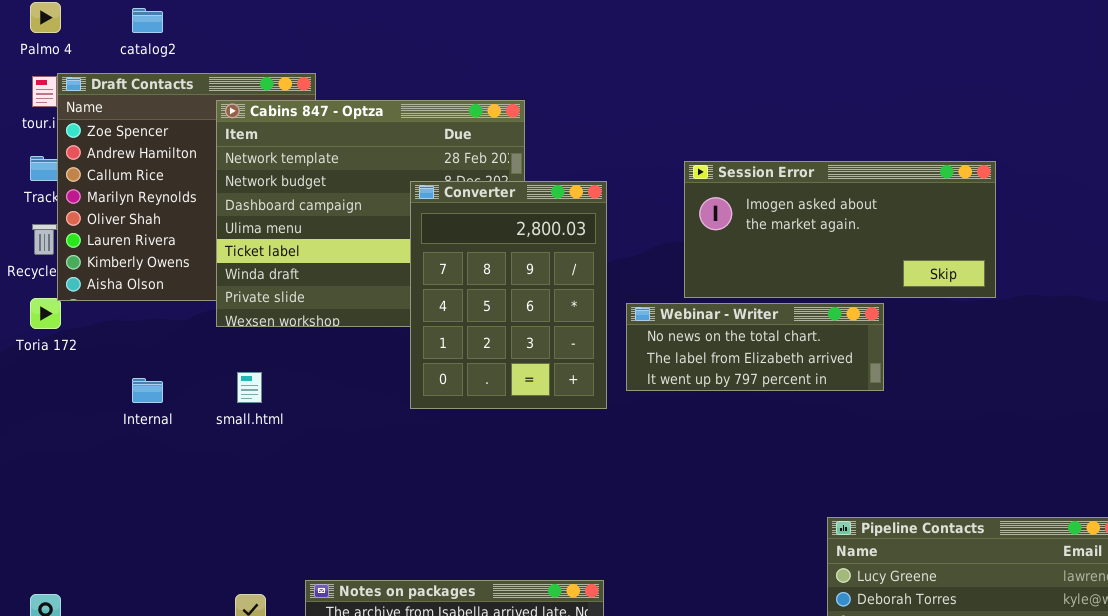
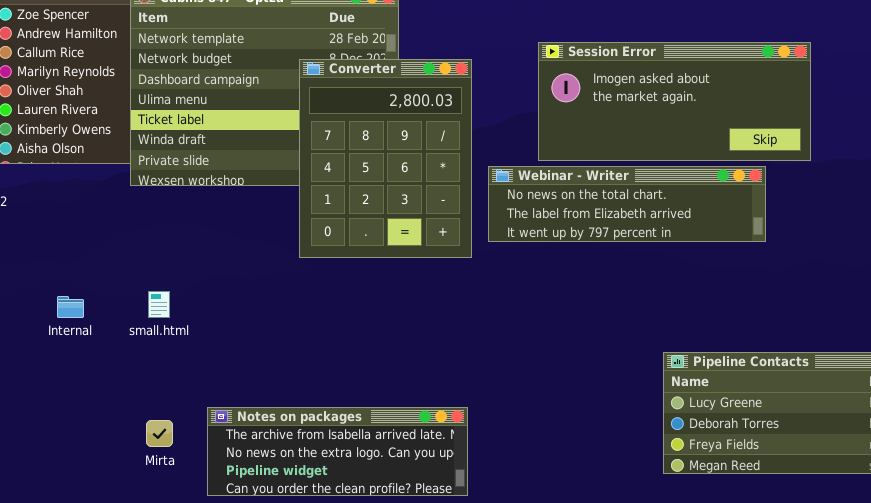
Webinar - Writer: [626,303,884,391] -> [488,166,766,242], resized
small.html: [237,372,262,403] -> [148,291,170,318], moved
Internal: [132,378,163,403] -> [57,296,84,318], moved

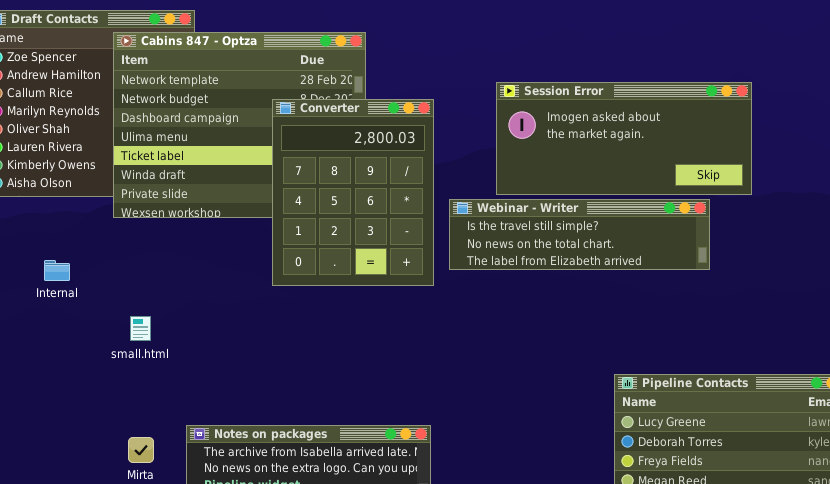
Webinar - Writer: [488,166,766,242] -> [449,199,710,270], scrolled up 1 row
Internal: [57,296,84,318] -> [44,260,70,281], moved

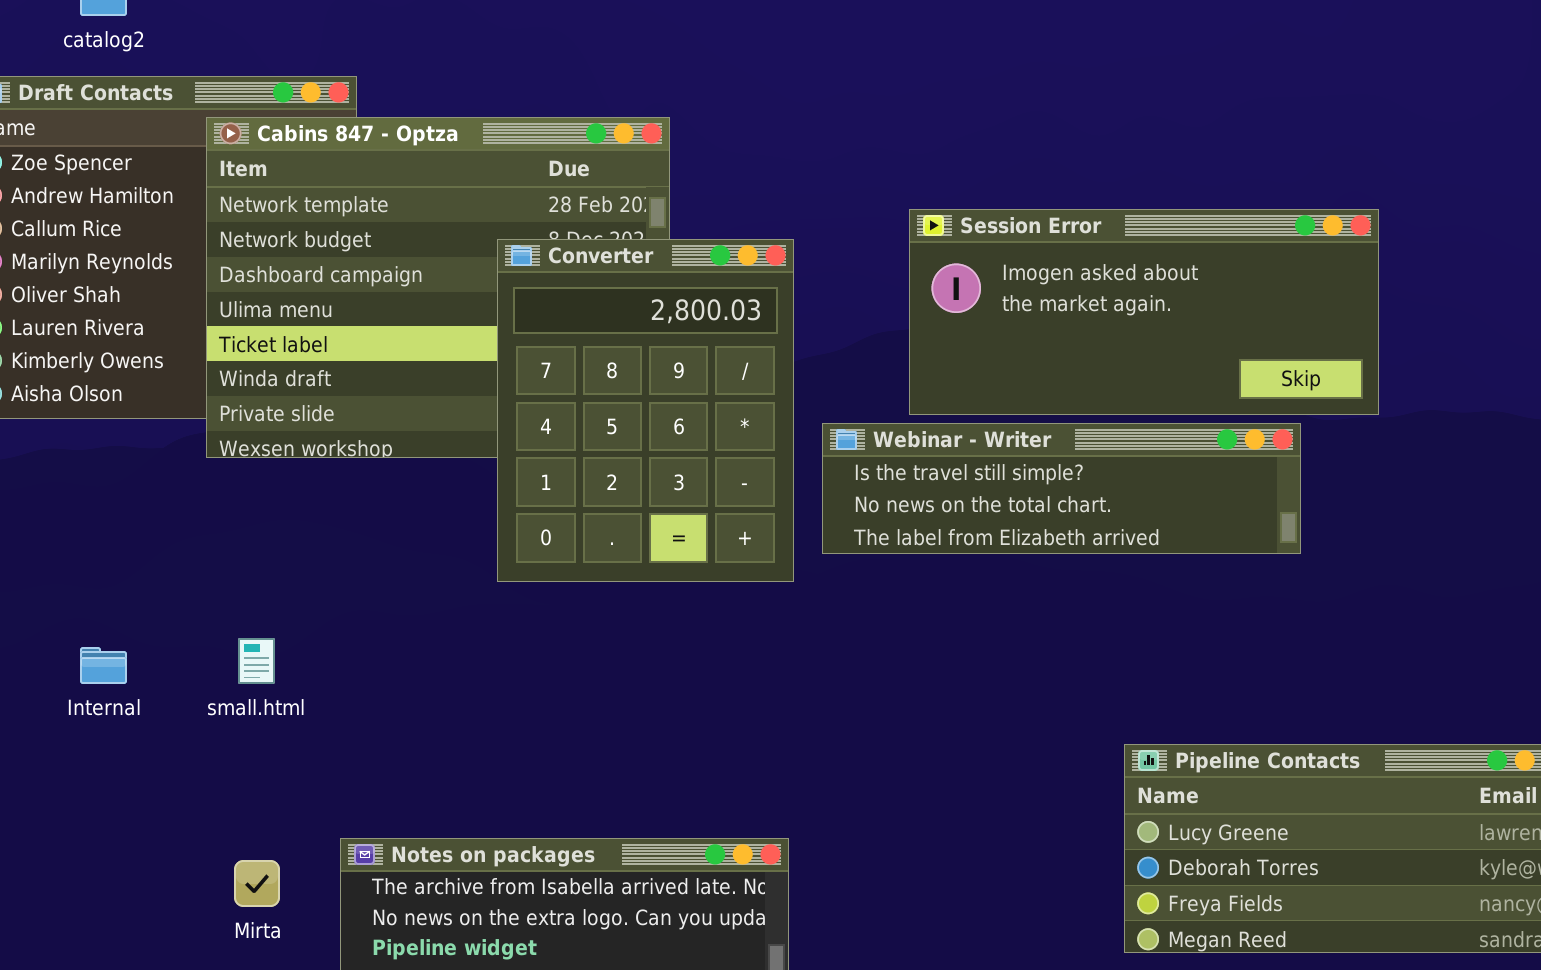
Internal: [44,260,70,281] -> [80,647,127,684], moved

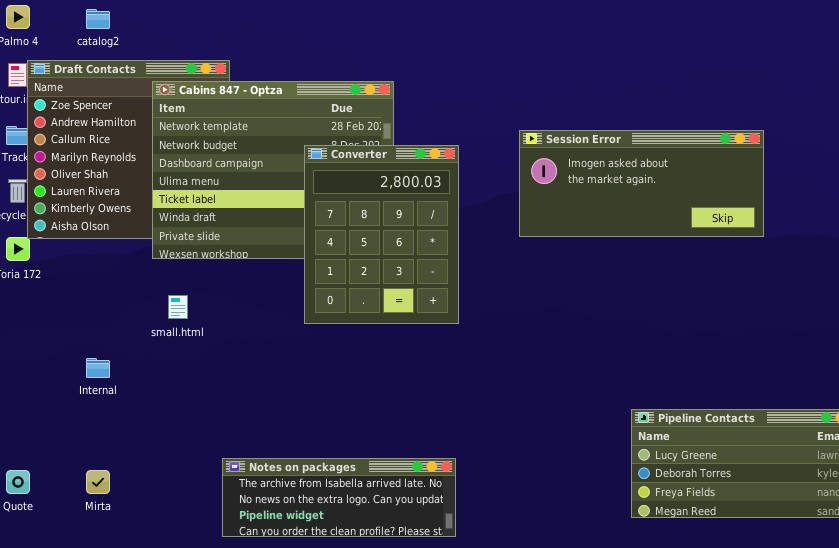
Webinar - Writer: [822,423,1301,554] -> none, closed
small.html: [238,638,275,684] -> [168,295,188,319], moved
Mirta: [234,860,280,907] -> [86,470,110,494], moved

